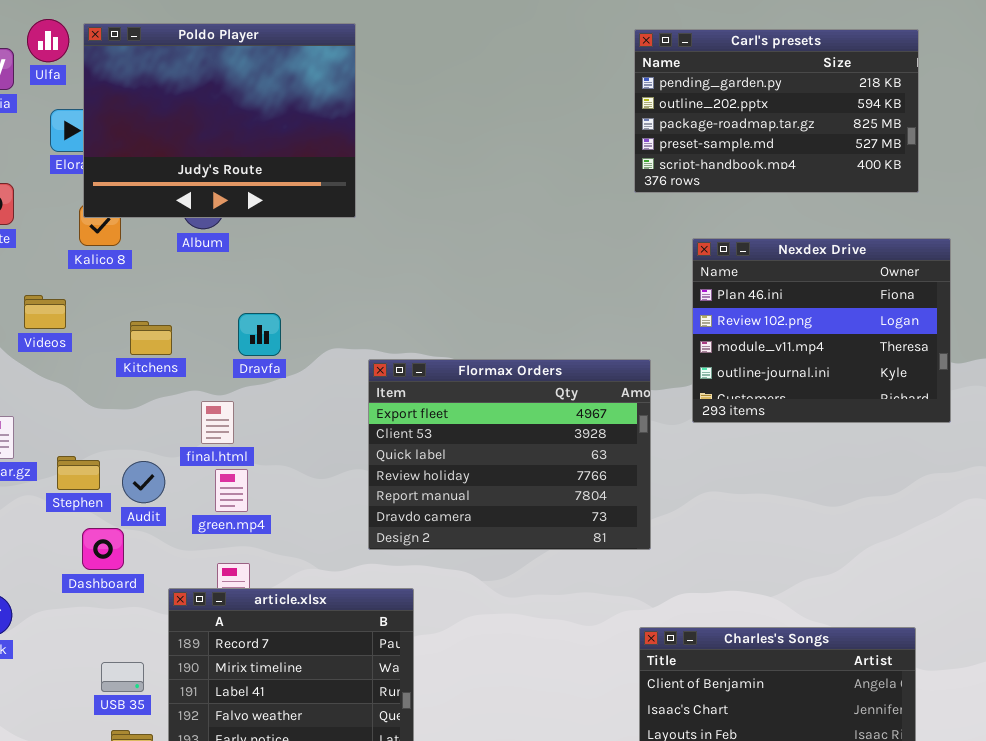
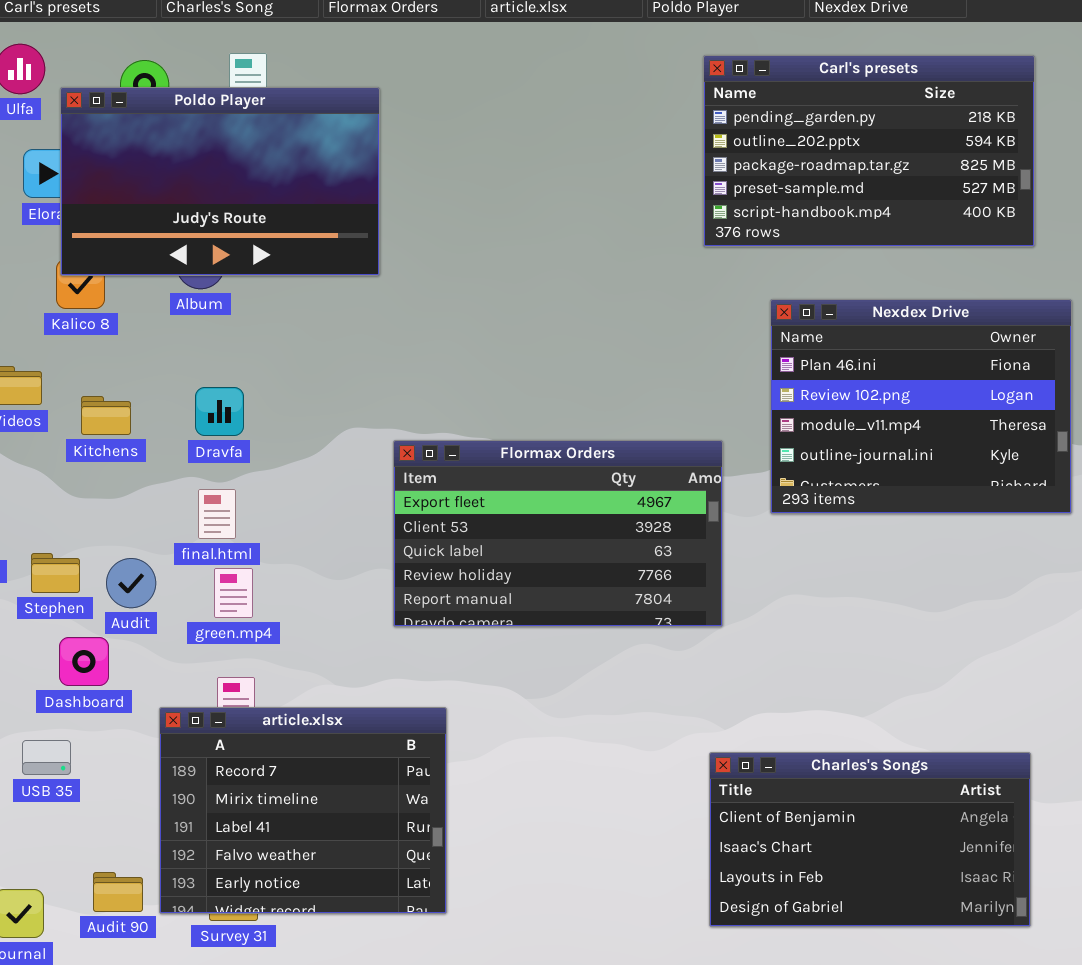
Poldo Player: [83,23,356,218] -> [60,87,380,276], resized
Dravfa: [238,313,281,356] -> [195,387,244,436], moved
Kitchens: [130,321,172,355] -> [81,396,131,435], moved
Flormax Orders: [368,359,651,550] -> [393,440,723,627], resized
USB 35: [101,662,144,692] -> [22,740,71,775], moved

